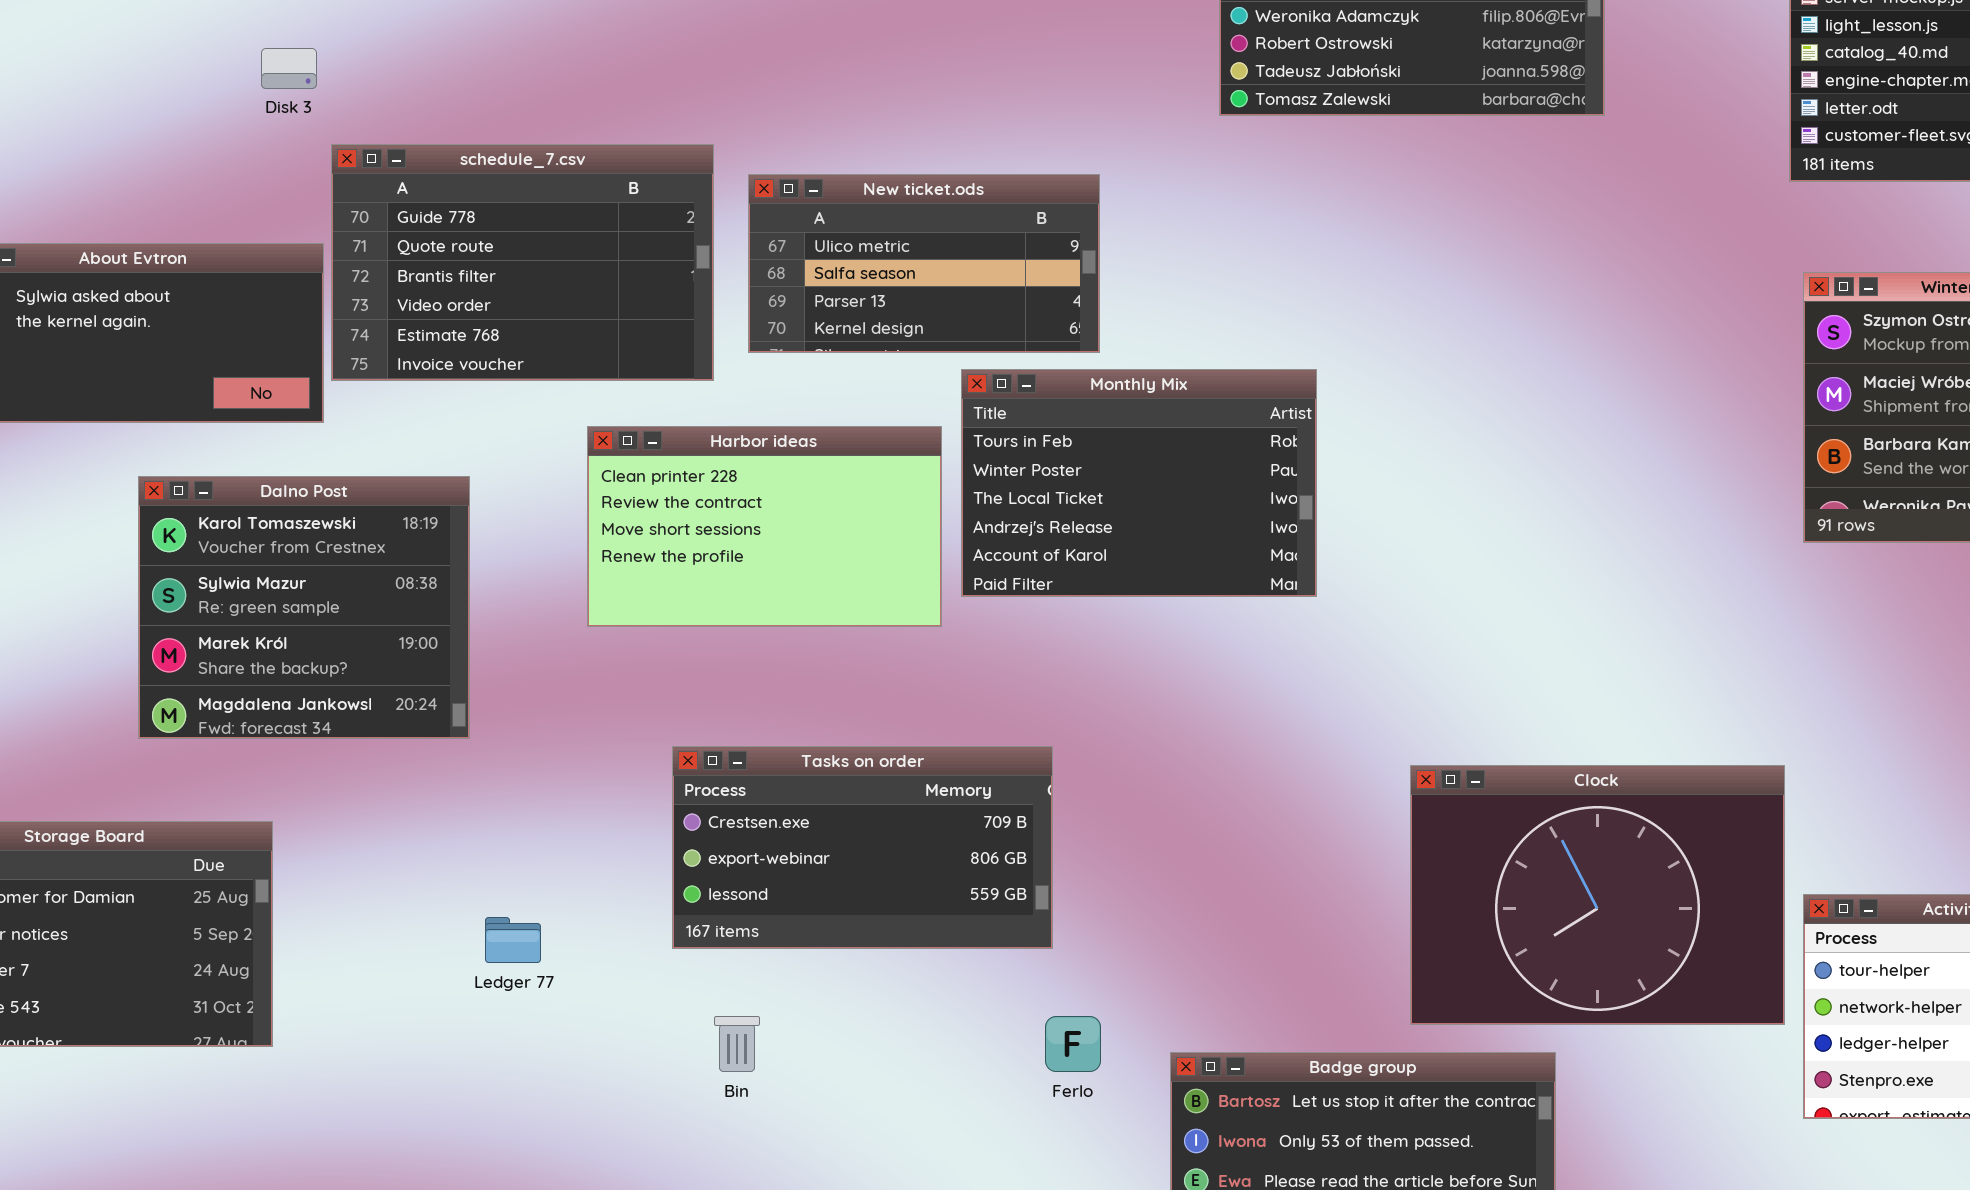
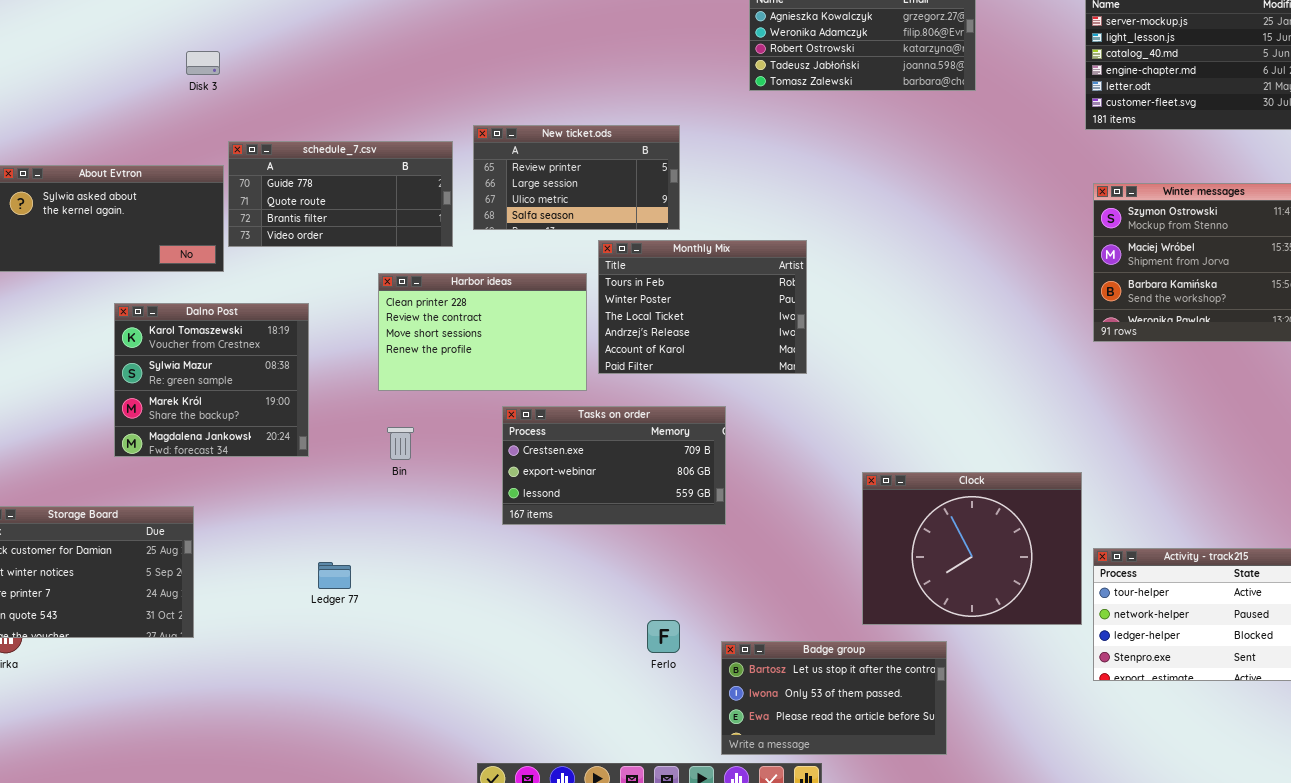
schedule_7.csv: [331,144,714,381] -> [228,141,453,247], resized
New ticket.ods: [748,174,1100,353] -> [473,125,680,230], scrolled up 2 rows
Tasks on order: [672,746,1053,949] -> [502,406,726,525], moved
Bin: [714,1016,760,1072] -> [387,427,414,460], moved

